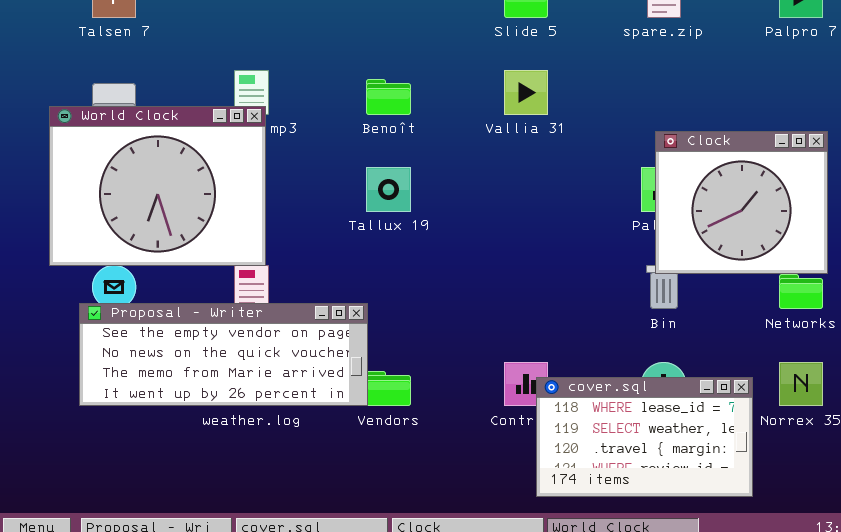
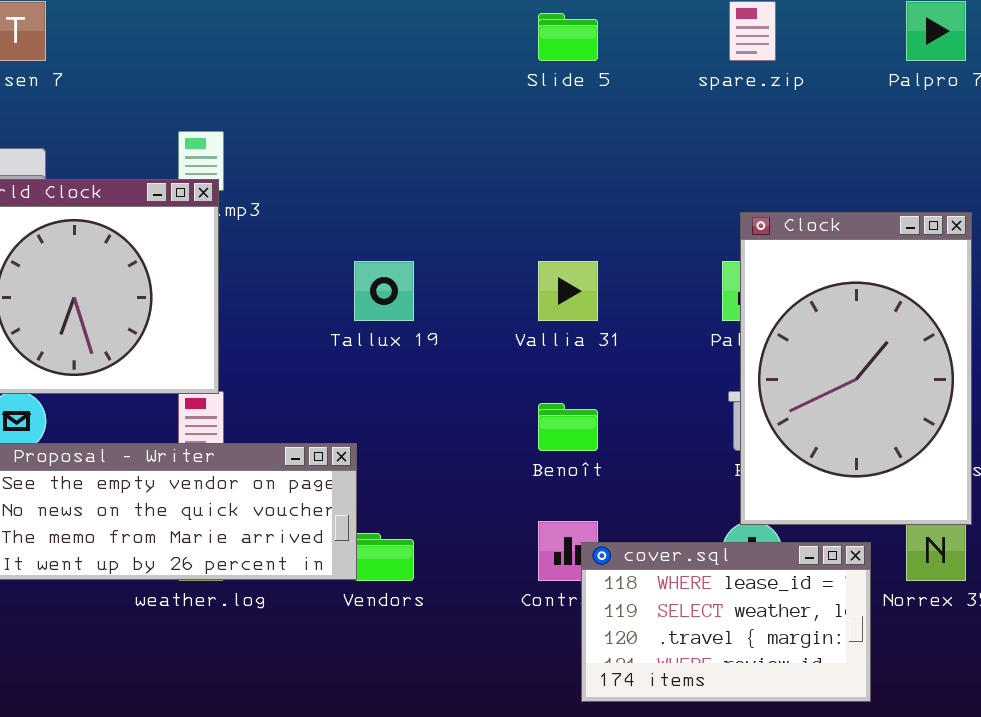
Vallia 31: [504,70,548,115] -> [538,261,598,321], moved
Benoît: [366,79,411,115] -> [538,403,598,451], moved
Clock: [655,131,828,274] -> [740,212,972,525], resized

